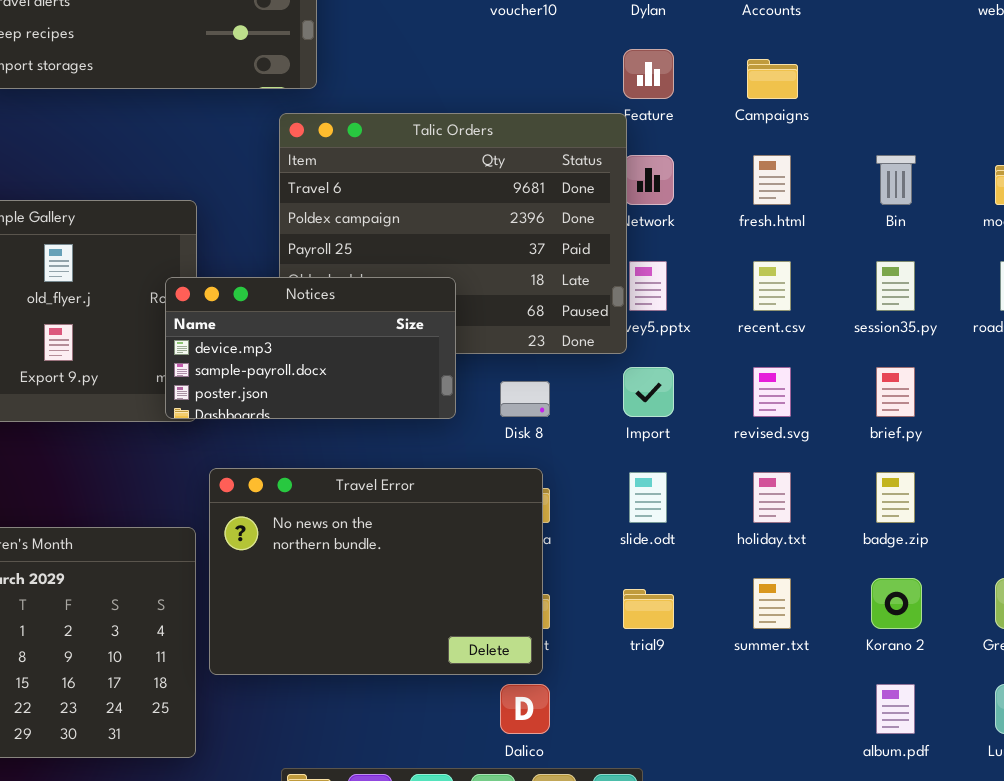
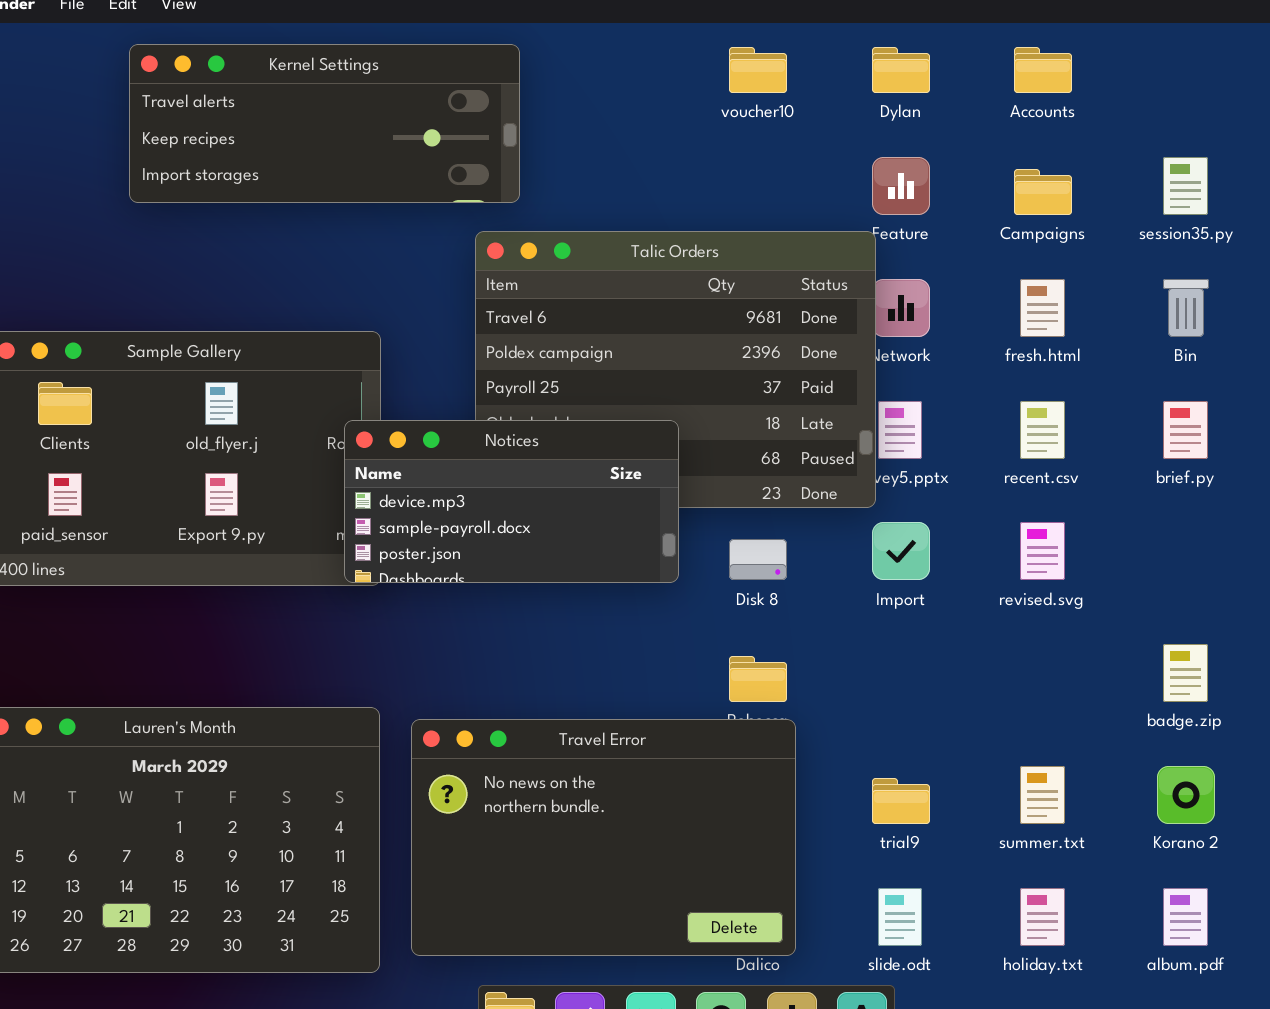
session35.py: [876,261,915,311] -> [1163,157,1208,215], moved
brief.py: [876,367,915,417] -> [1163,401,1208,459], moved
Travel Error: [209,468,543,675] -> [411,719,796,956], moved
slide.odt: [629,472,667,523] -> [878,888,922,946], moved
holiday.txt: [753,472,791,523] -> [1020,888,1065,946], moved

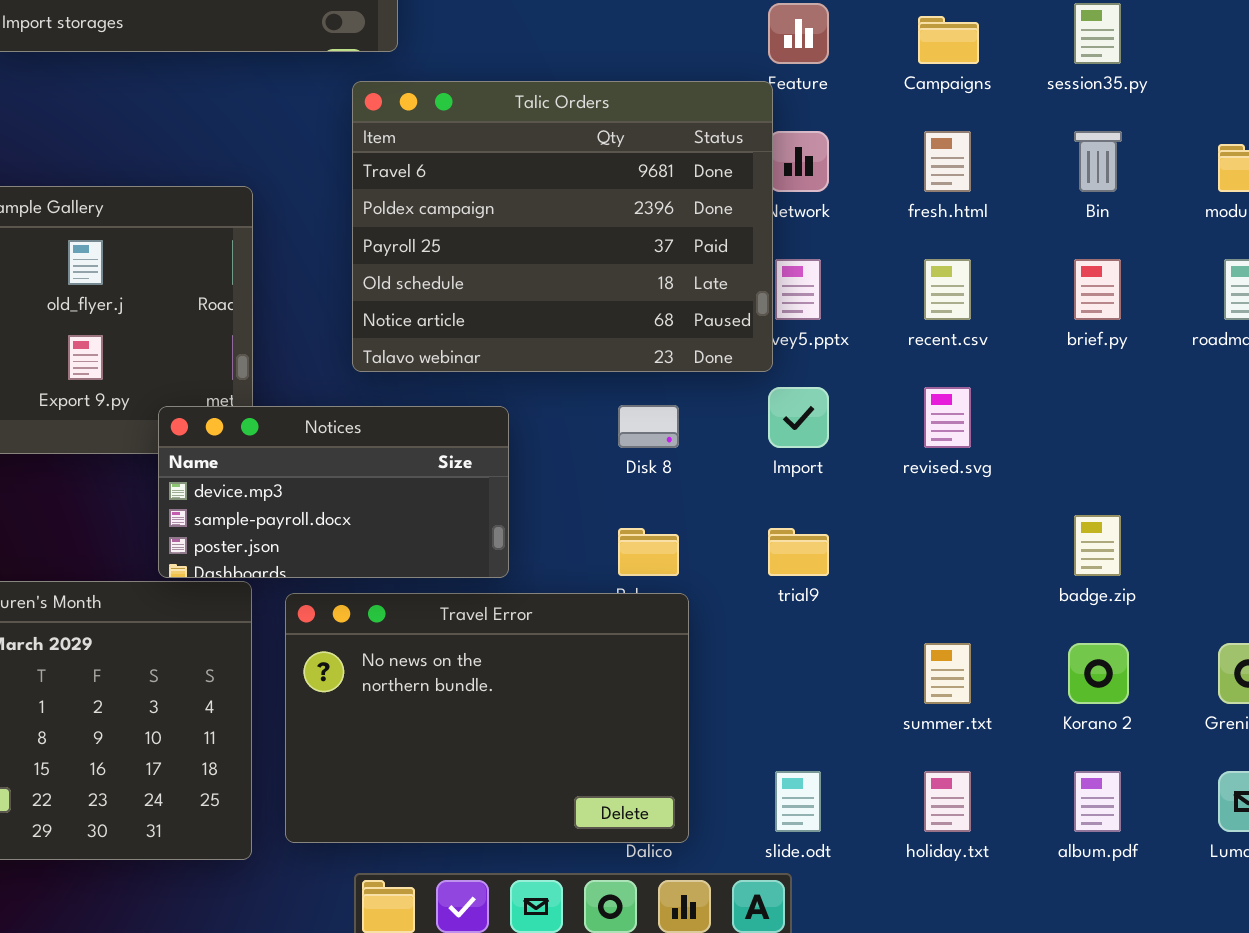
Notices: [344,420,679,583] -> [158,406,509,578], moved
trial9: [872,778,930,824] -> [768,528,829,576], moved

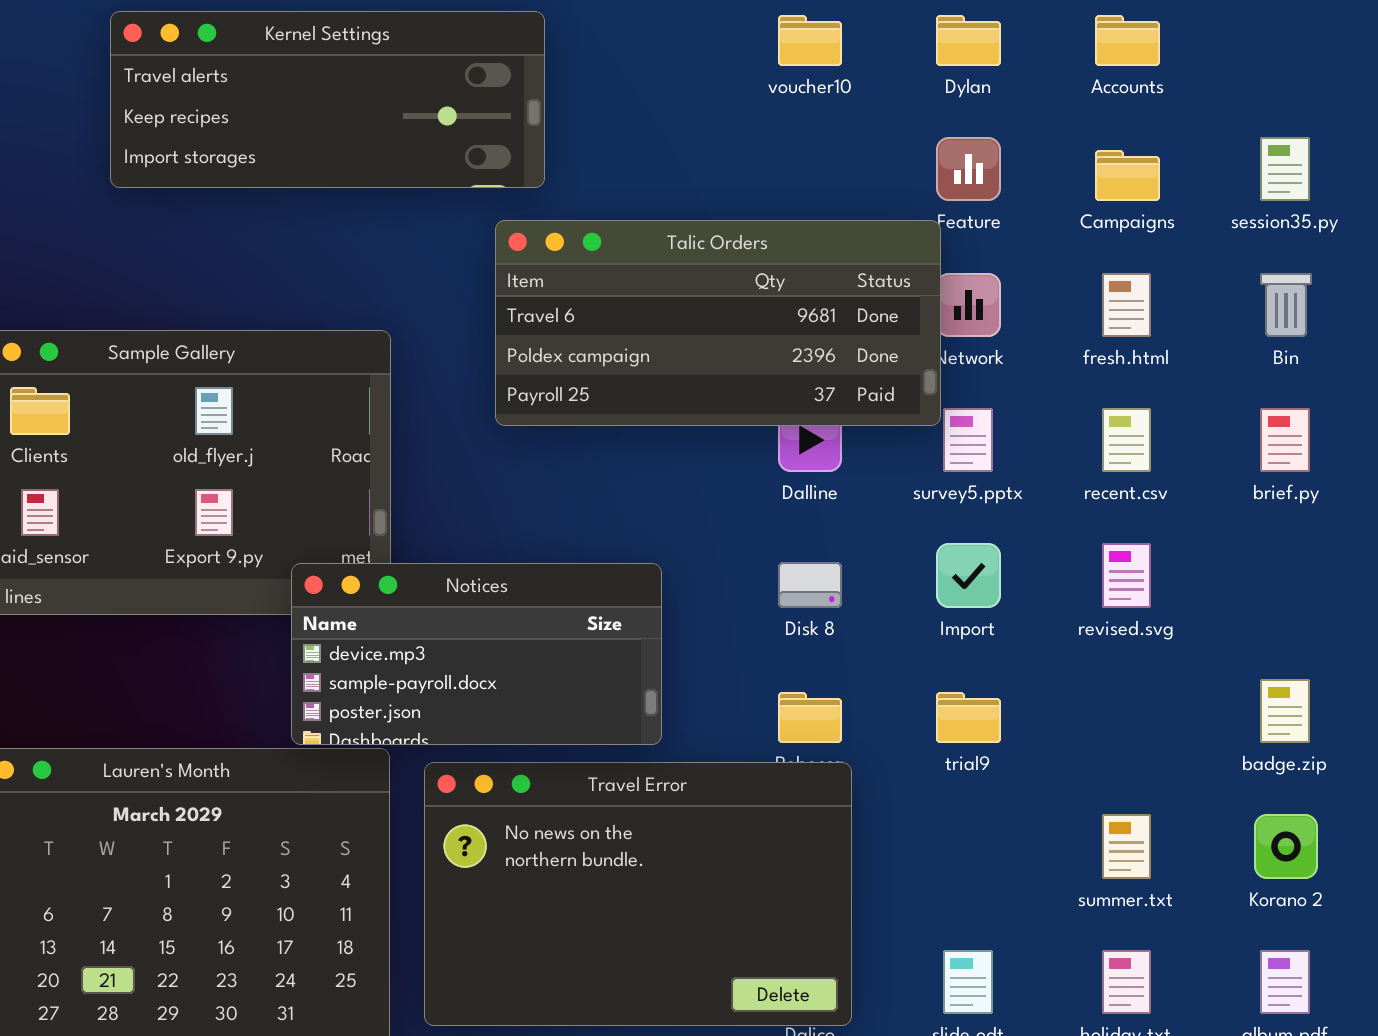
Talic Orders: [352,81,773,372] -> [495,220,941,426], resized

